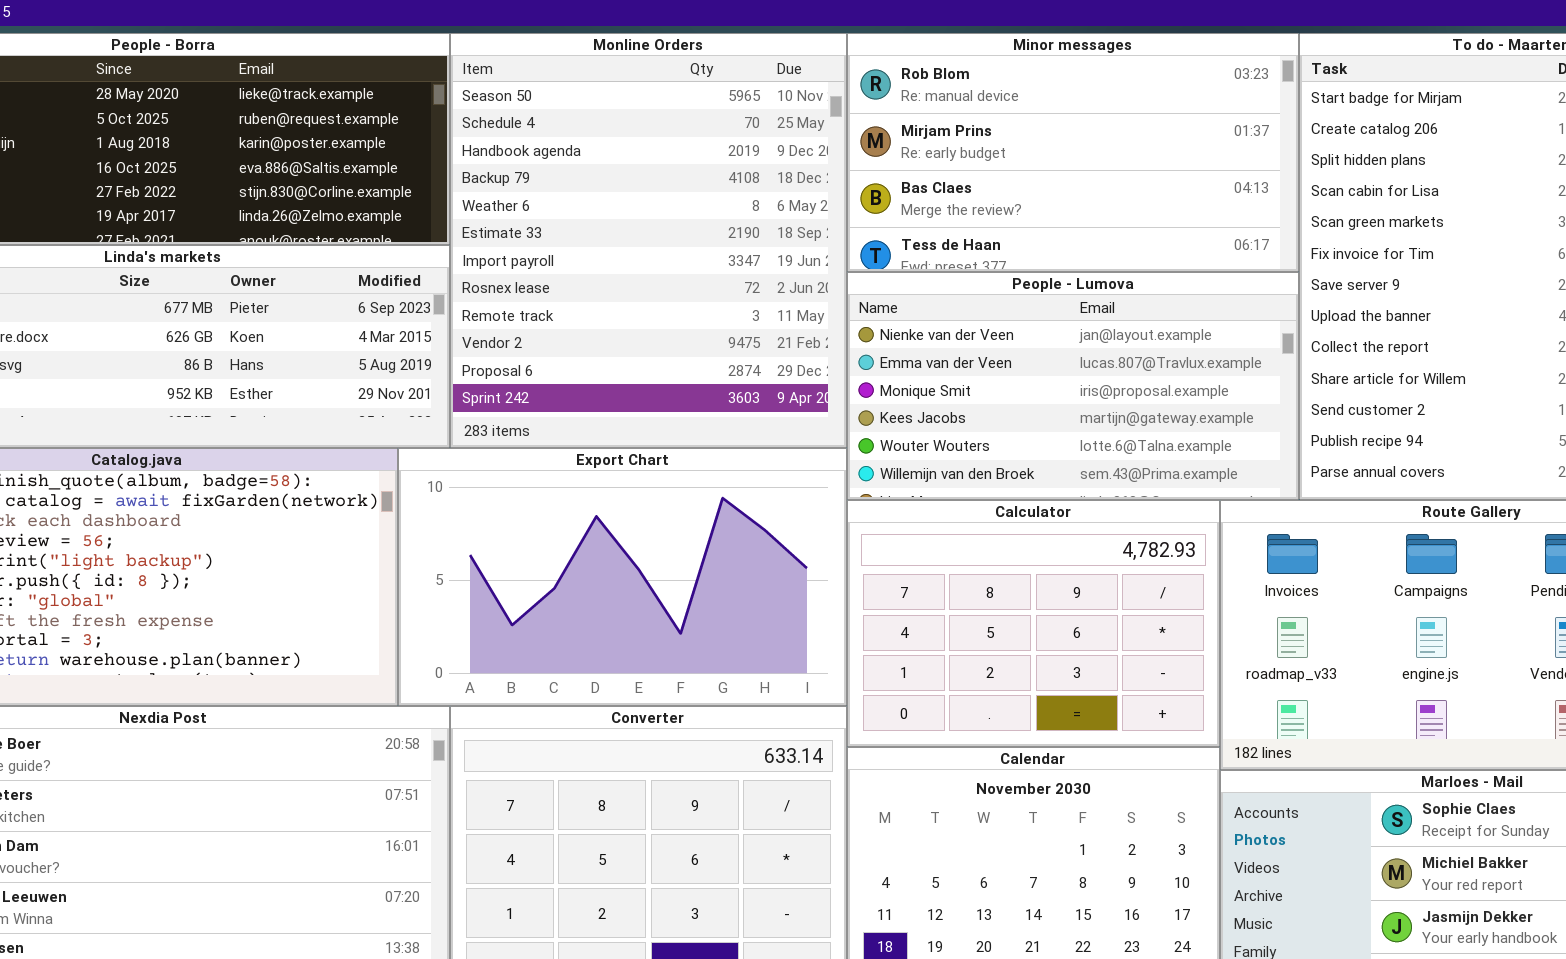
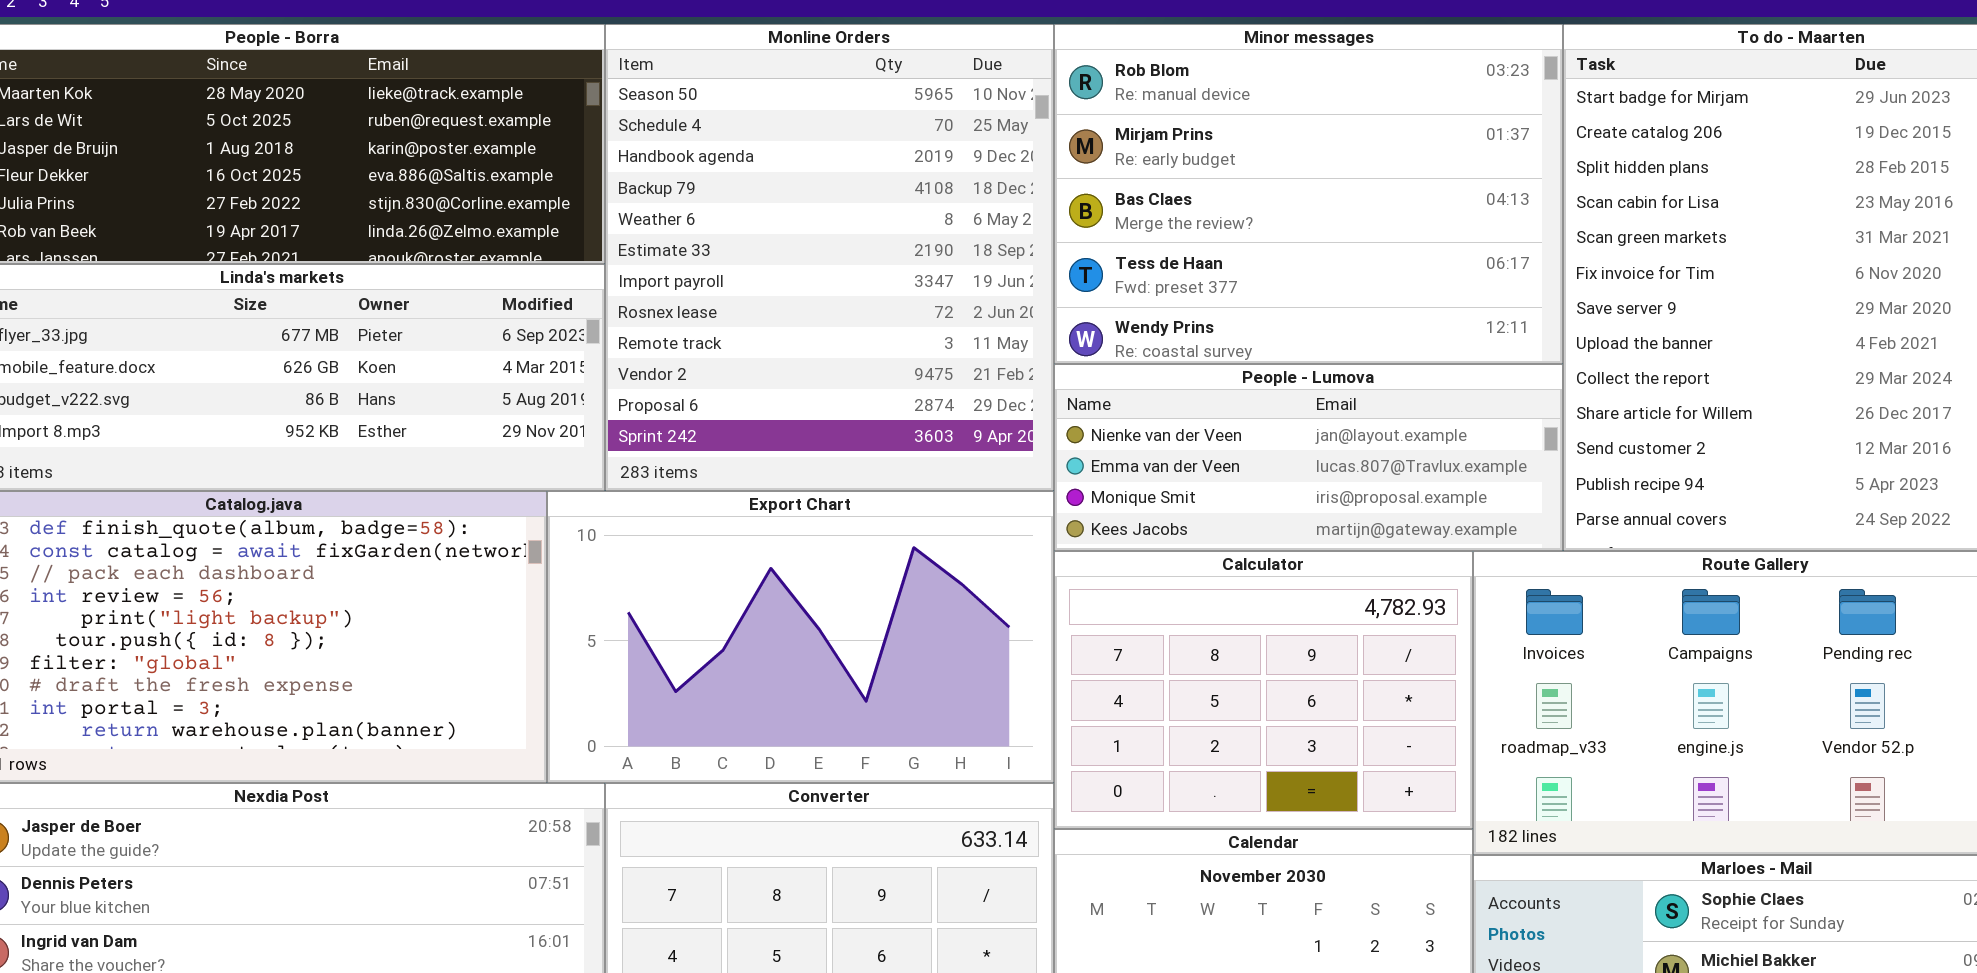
Minor messages: [847,33,1299,272] -> [1054,24,1563,364], resized
People - Lumova: [847,272,1299,500] -> [1054,364,1563,551], resized

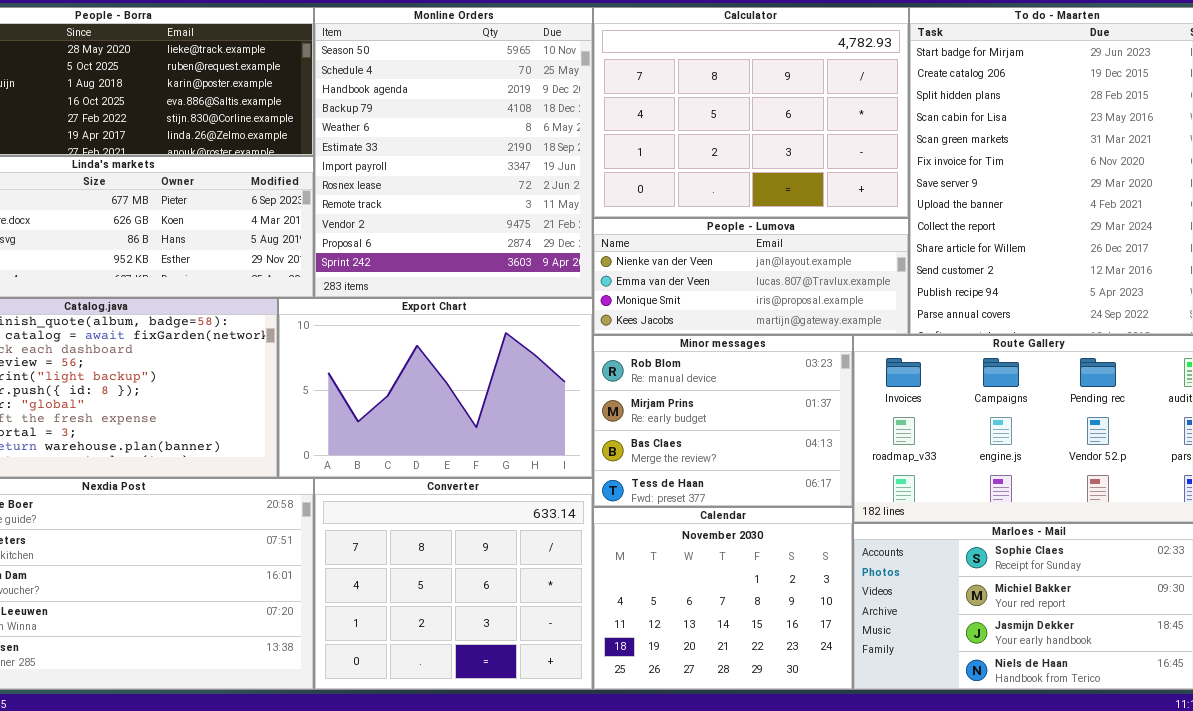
Minor messages: [1054,24,1563,364] -> [593,335,853,507], moved, resized
Calculator: [1054,551,1473,829] -> [593,7,909,218], moved, resized

